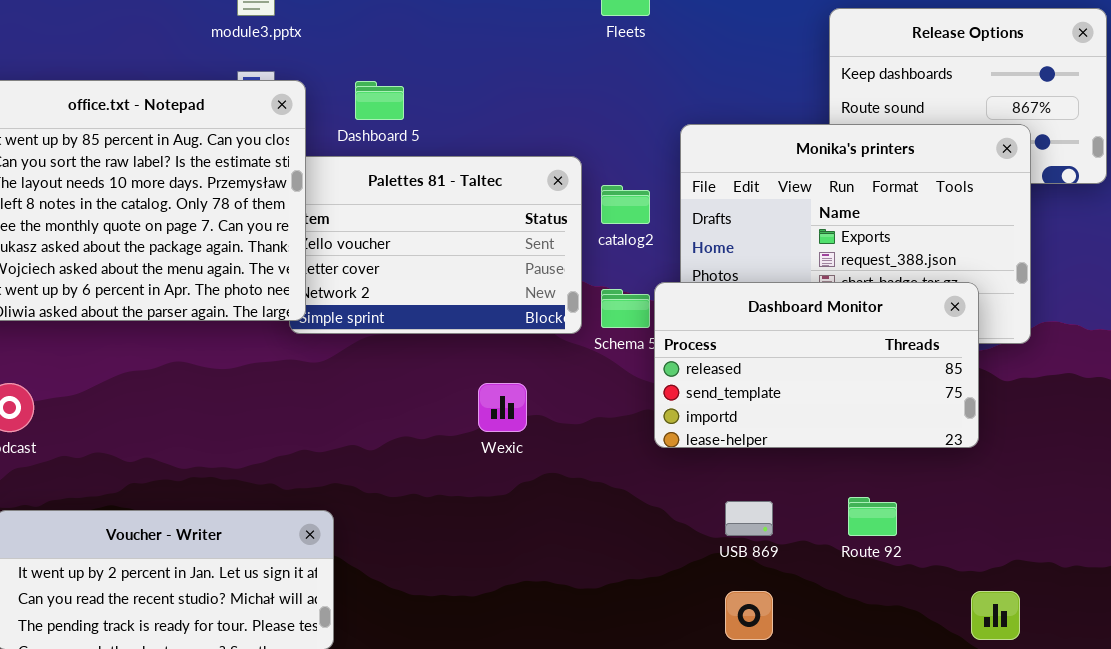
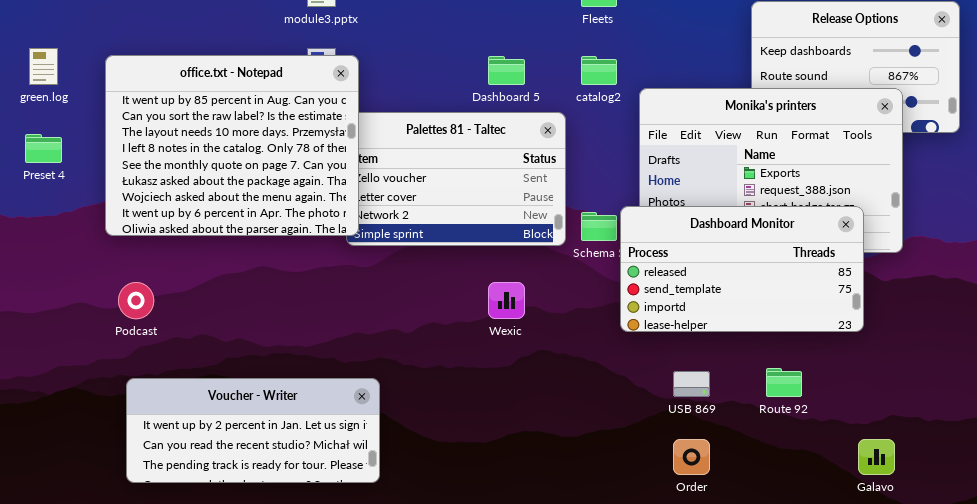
Dashboard 5: [355,81,404,120] -> [488,56,525,85], moved
catalog2: [601,185,650,224] -> [581,56,617,85], moved

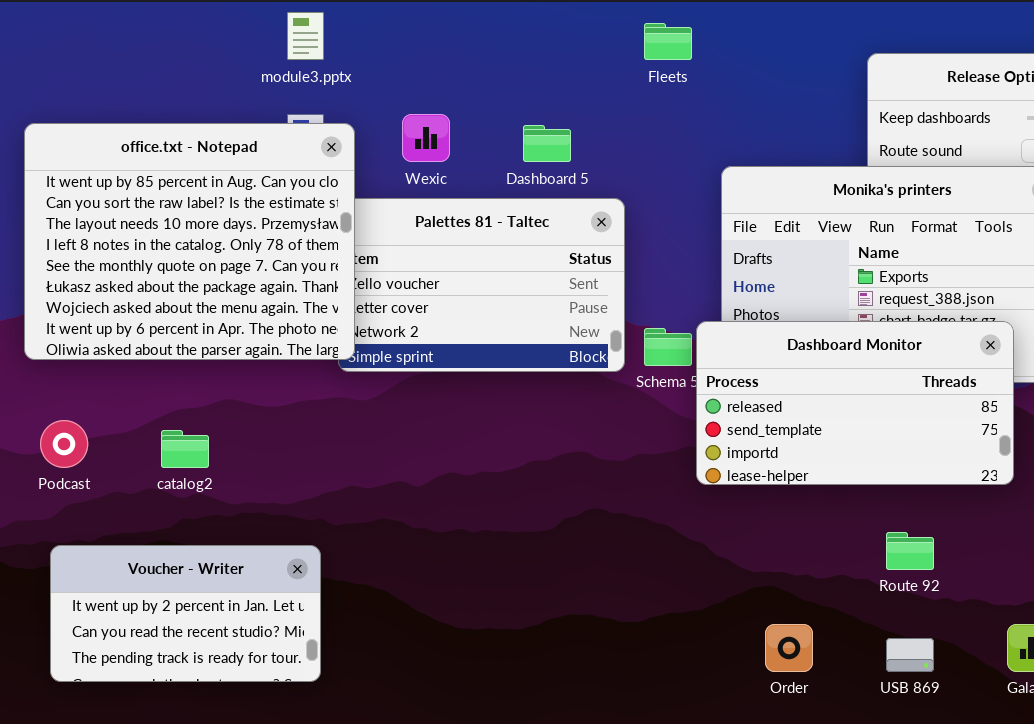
catalog2: [581,56,617,85] -> [161,430,209,468], moved
Wexic: [488,282,525,319] -> [402,114,450,162], moved
USB 869: [673,371,710,397] -> [886,638,934,672], moved
Voucher - Writer: [126,378,380,483] -> [50,545,321,682], resized

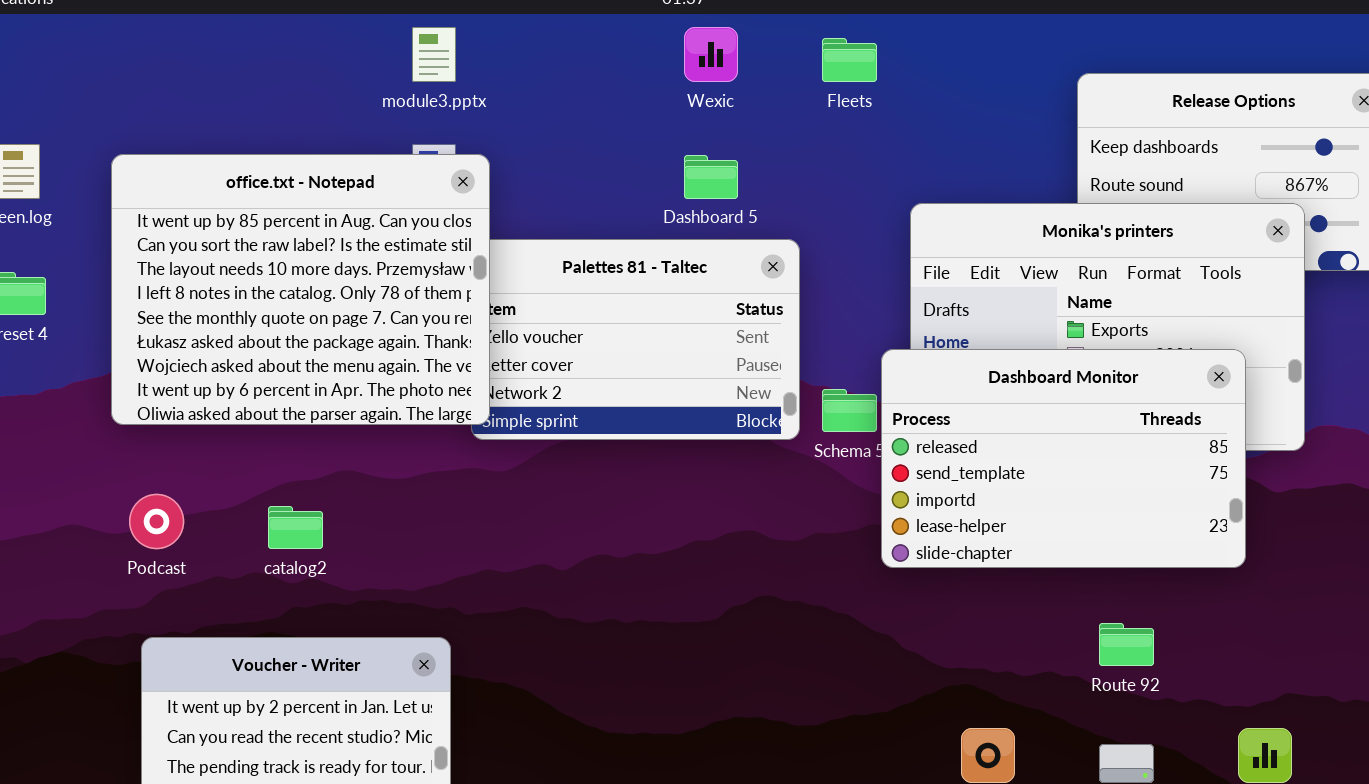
Wexic: [402,114,450,162] -> [684,27,738,82], moved
Dashboard Monitor: [696,321,1014,485] -> [881,349,1246,568], resized

